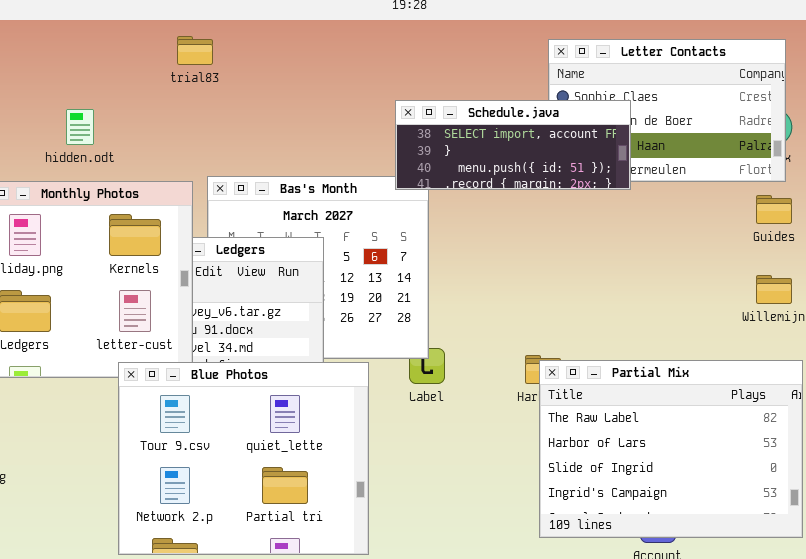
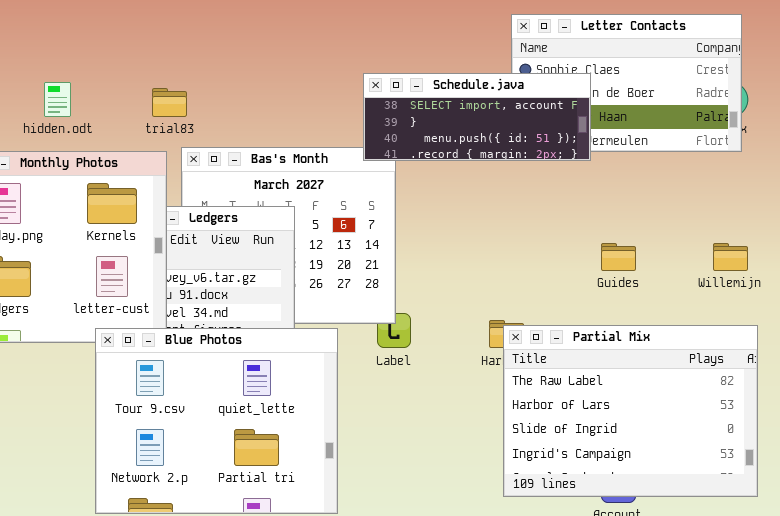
trial83: [177,36,213,65] -> [152,88,187,117], moved
Guides: [756,195,792,224] -> [601,243,636,271], moved

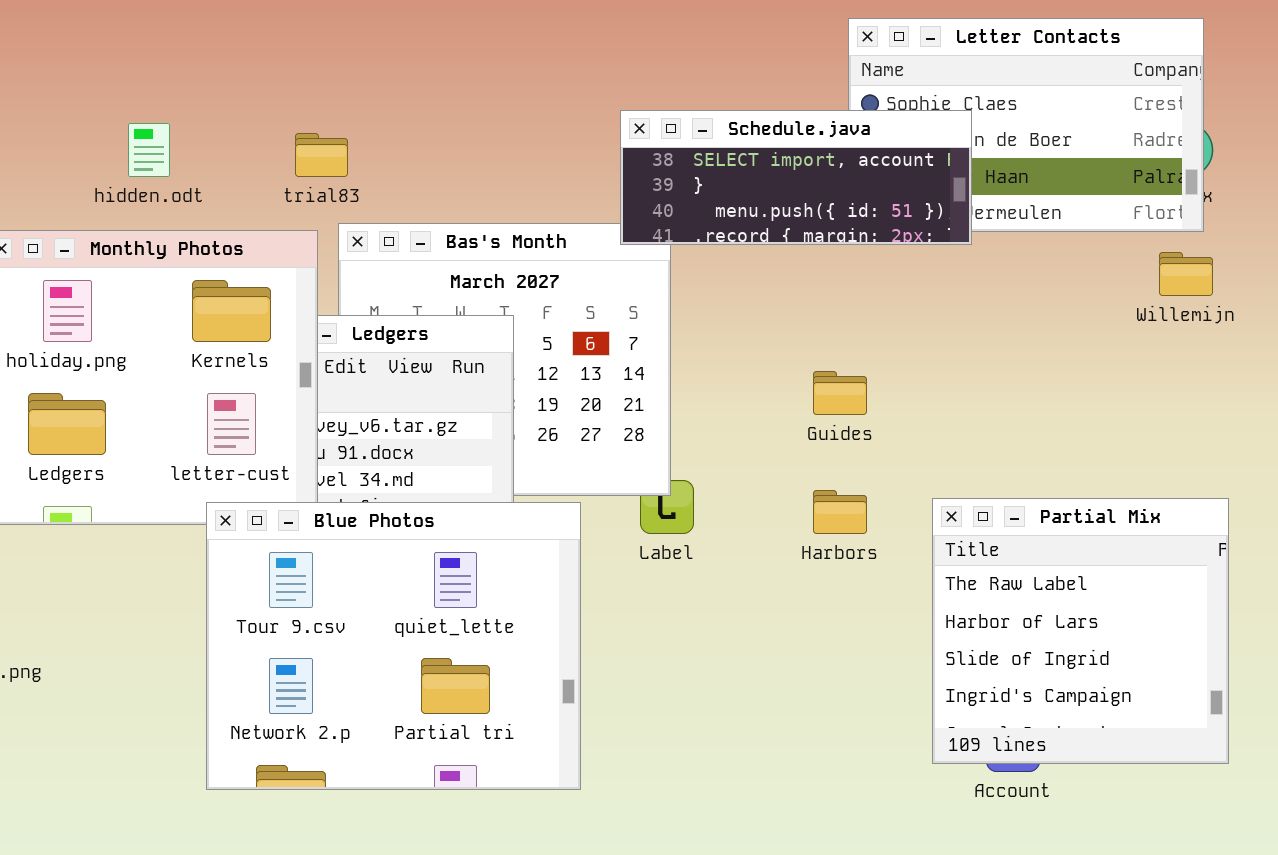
Guides: [601,243,636,271] -> [813,371,867,415], moved
Willemijn: [713,243,748,271] -> [1159,252,1213,296], moved
Partial Mix: [503,325,758,497] -> [932,498,1229,764], resized

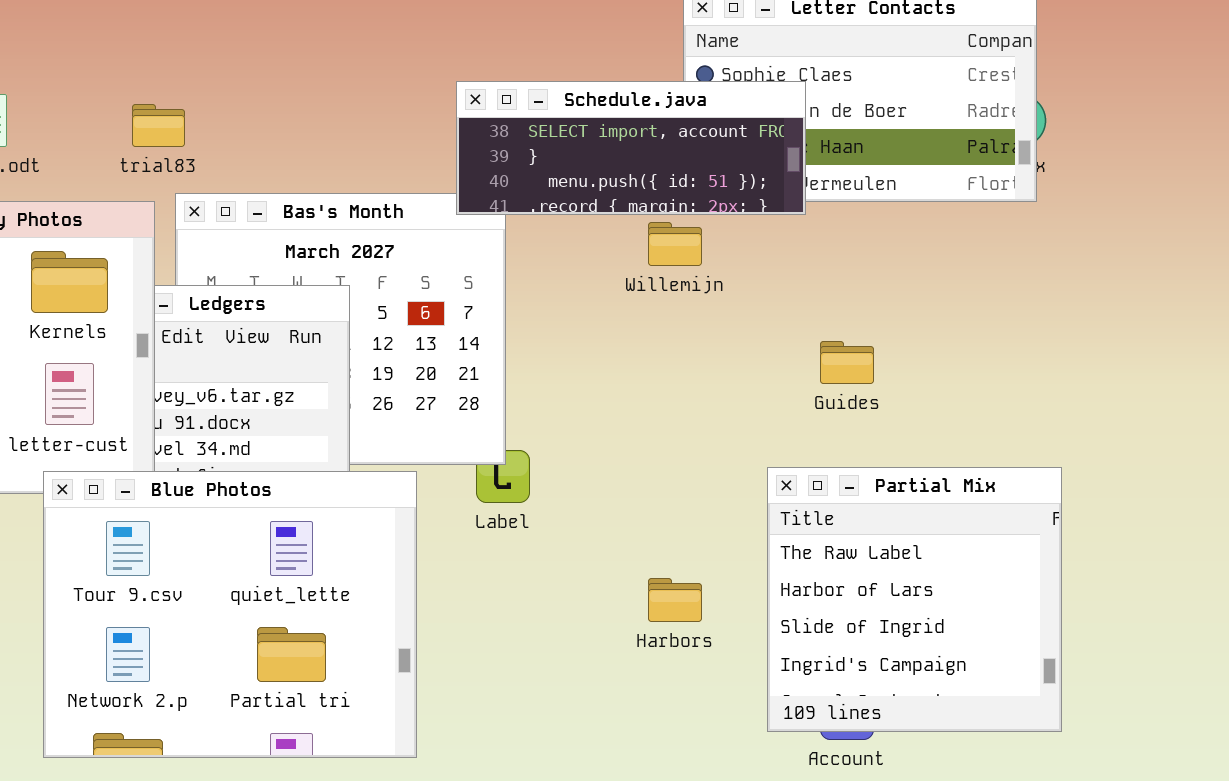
Willemijn: [1159,252,1213,296] -> [648,222,702,266], moved
Guides: [813,371,867,415] -> [820,341,874,384], moved
Harbors: [813,490,867,534] -> [648,578,702,622], moved

